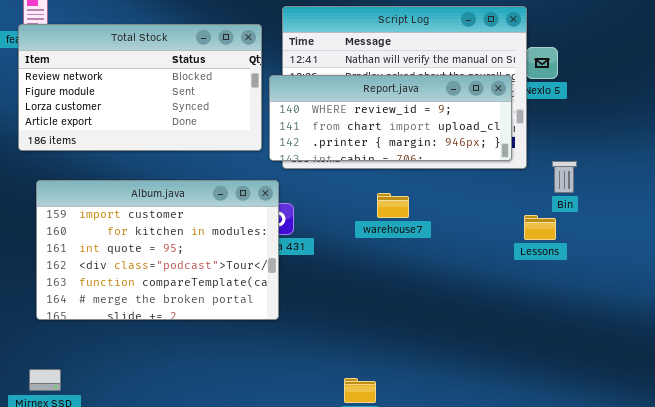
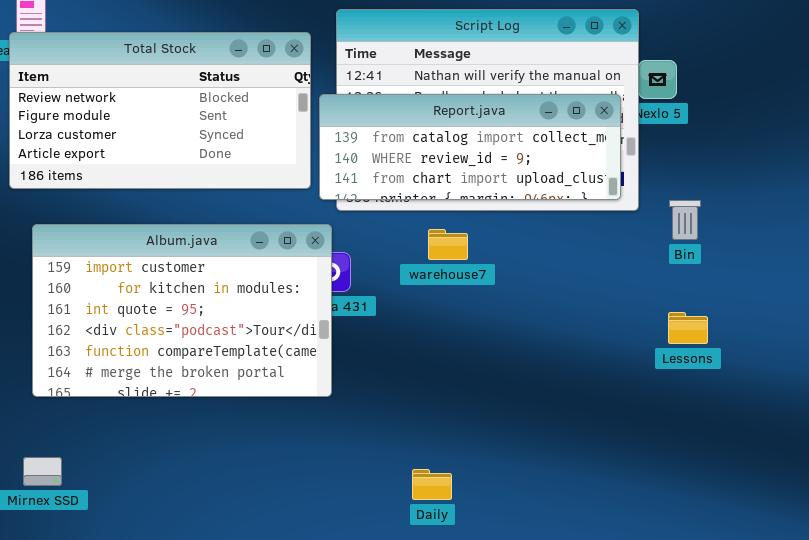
Report.java: [269,75,512,161] -> [319,94,621,200], scrolled up 1 row
warehouse7: [377,193,409,218] -> [428,229,468,260], moved
Lessons: [524,215,556,240] -> [668,312,708,344], moved

